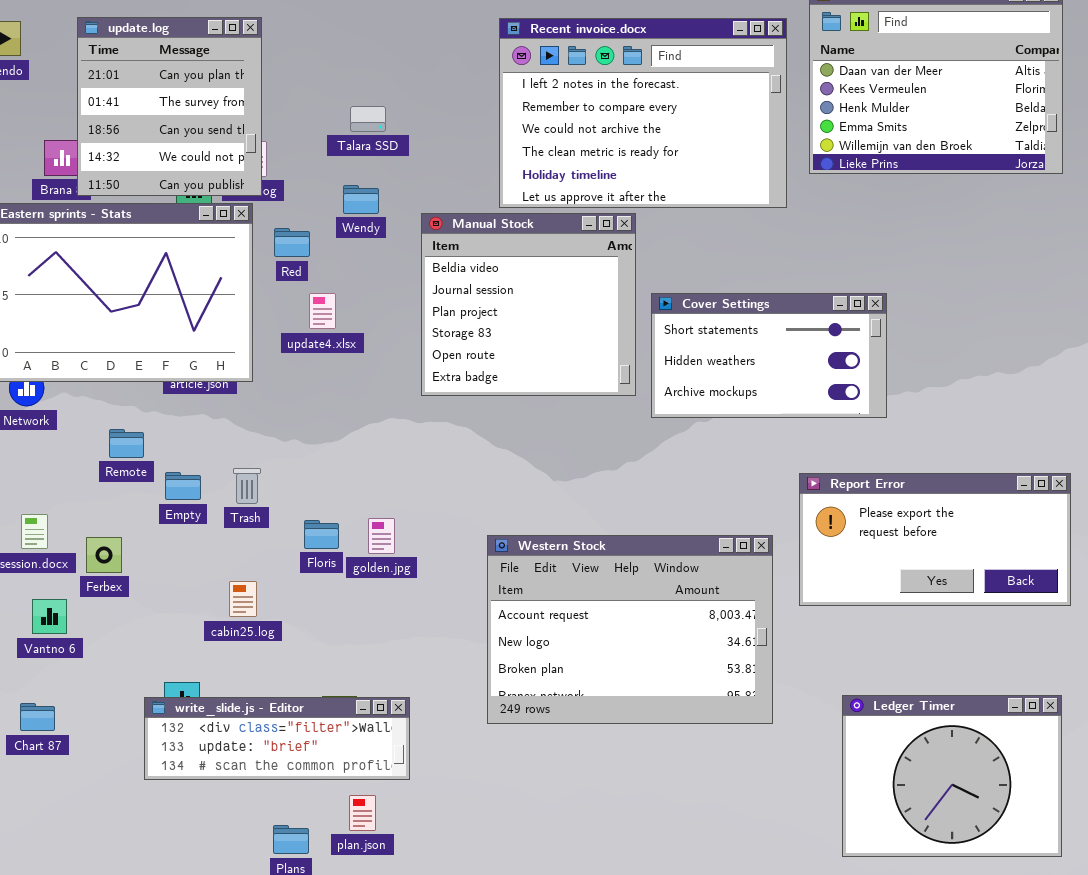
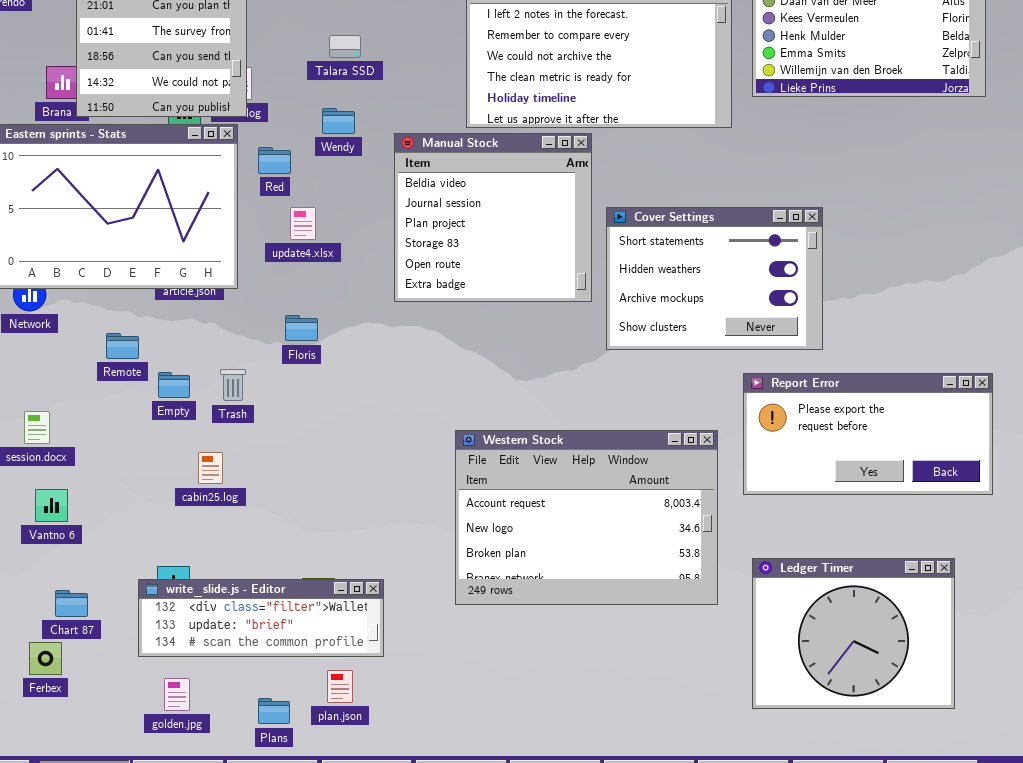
Cover Settings: [651,293,887,418] -> [606,207,823,350], resized
golden.jpg: [368,518,395,554] -> [164,678,190,711], moved
Floris: [304,520,339,549] -> [285,315,318,341], moved
Ferbex: [86,537,122,573] -> [29,642,62,675], moved
cabin25.log: [229,581,257,617] -> [198,452,223,484], moved
Ledger Timer: [842,695,1062,857] -> [752,558,955,709], moved
Chart 87: [20,703,55,731] -> [55,590,88,617], moved

